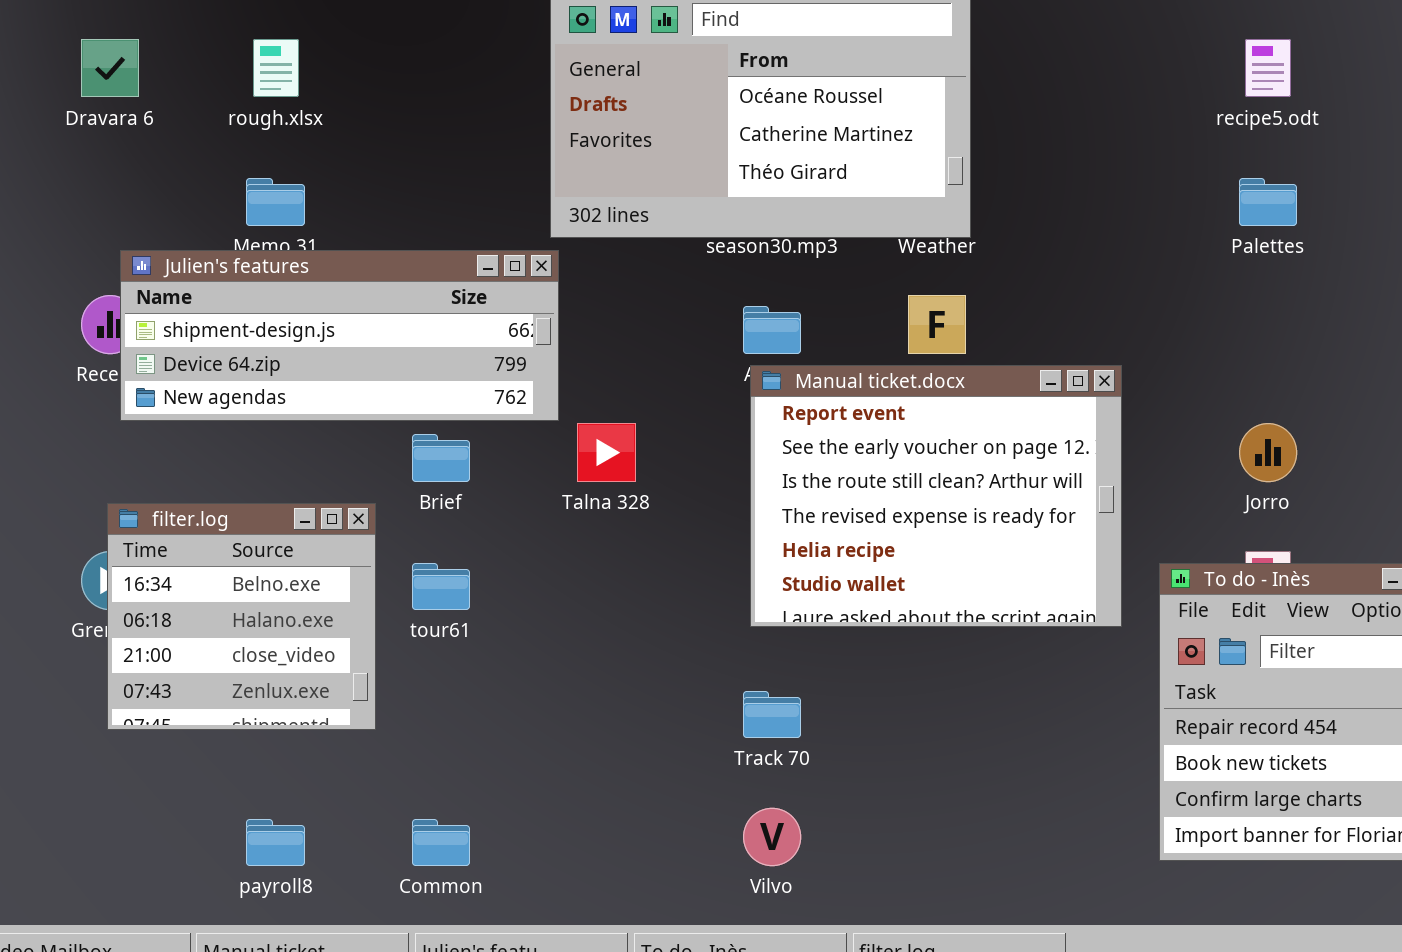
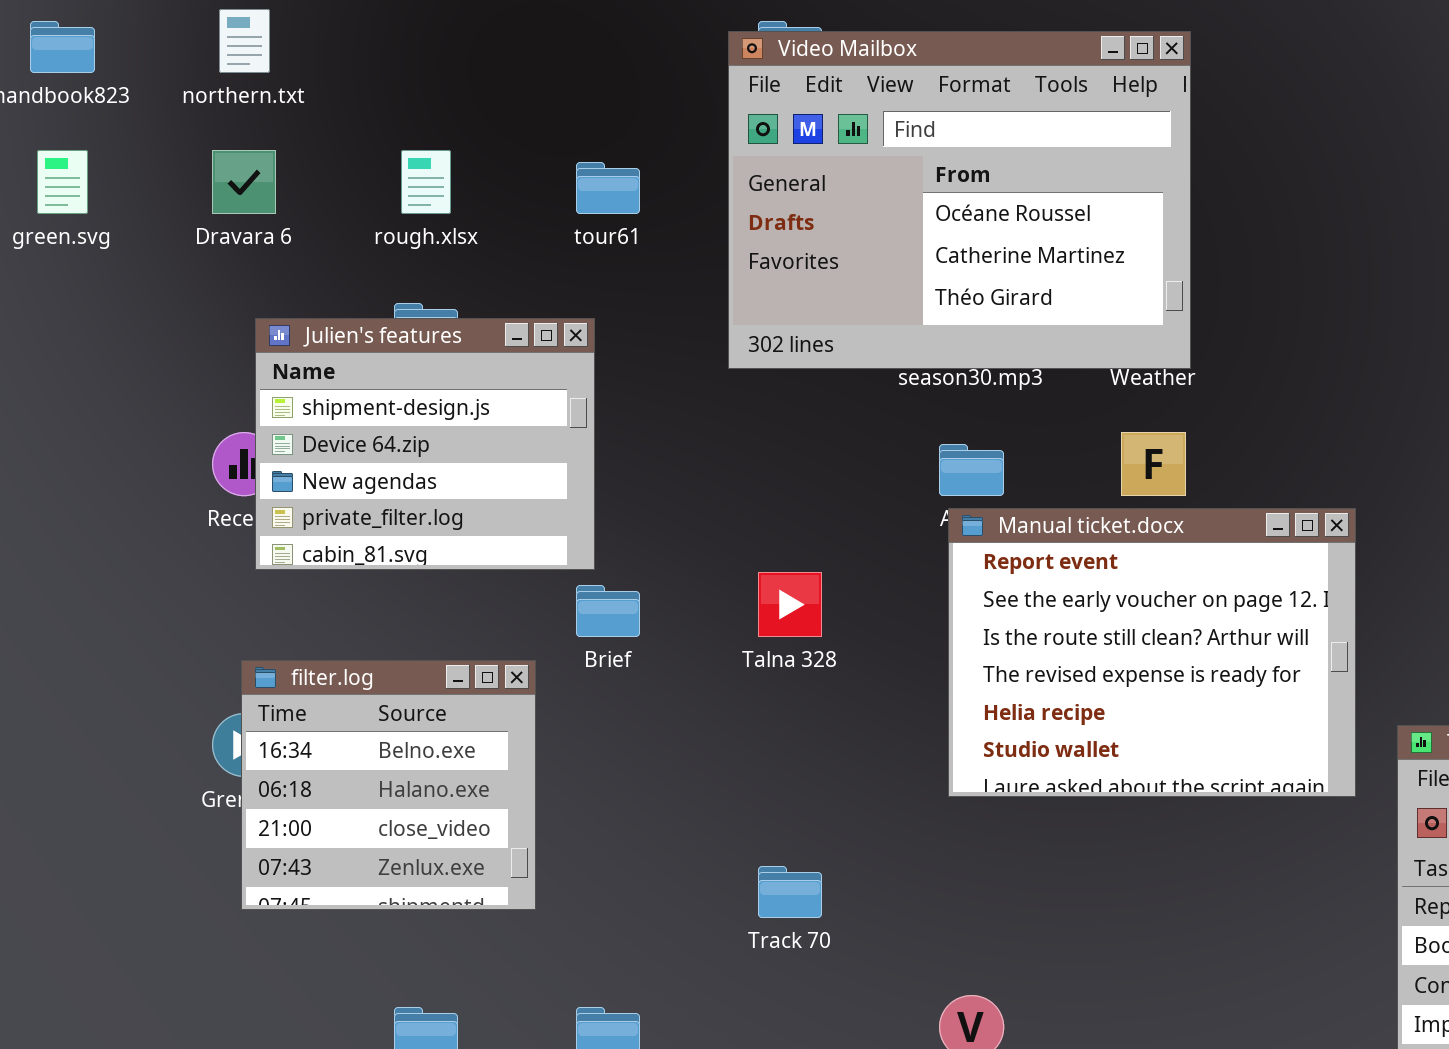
Julien's features: [120,250,559,421] -> [255,318,595,570], resized
tour61: [412,563,470,610] -> [576,162,640,214], moved
Track 70: [743,691,801,738] -> [758,866,822,918], moved

